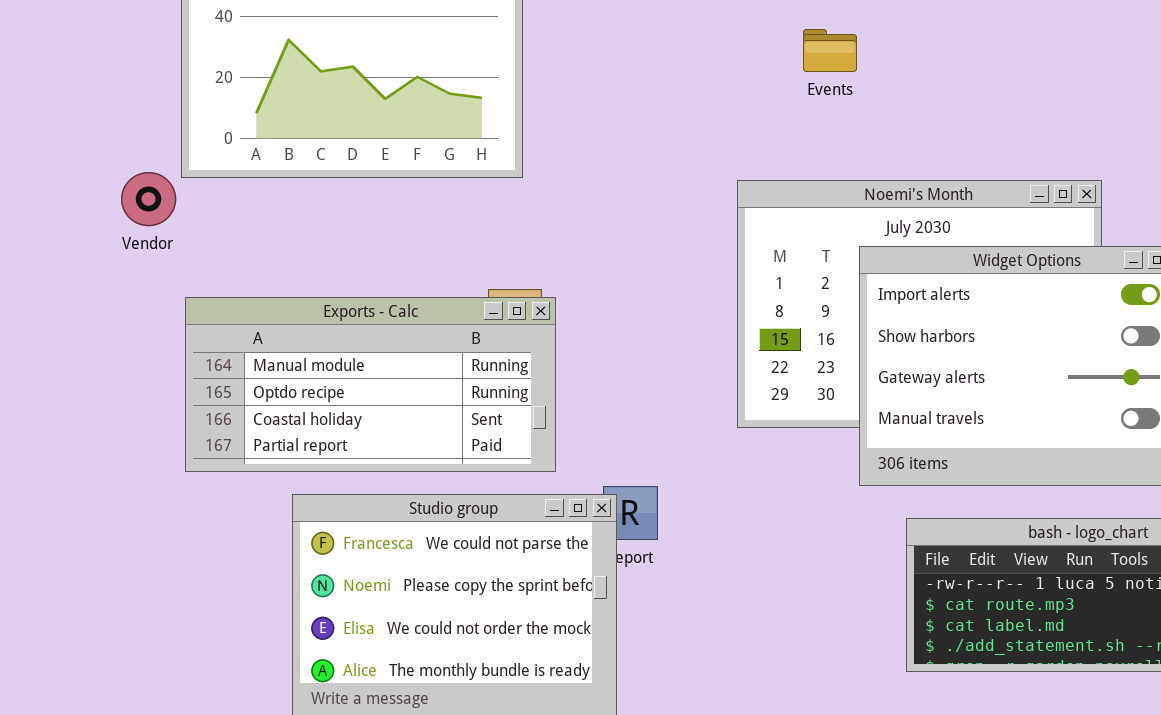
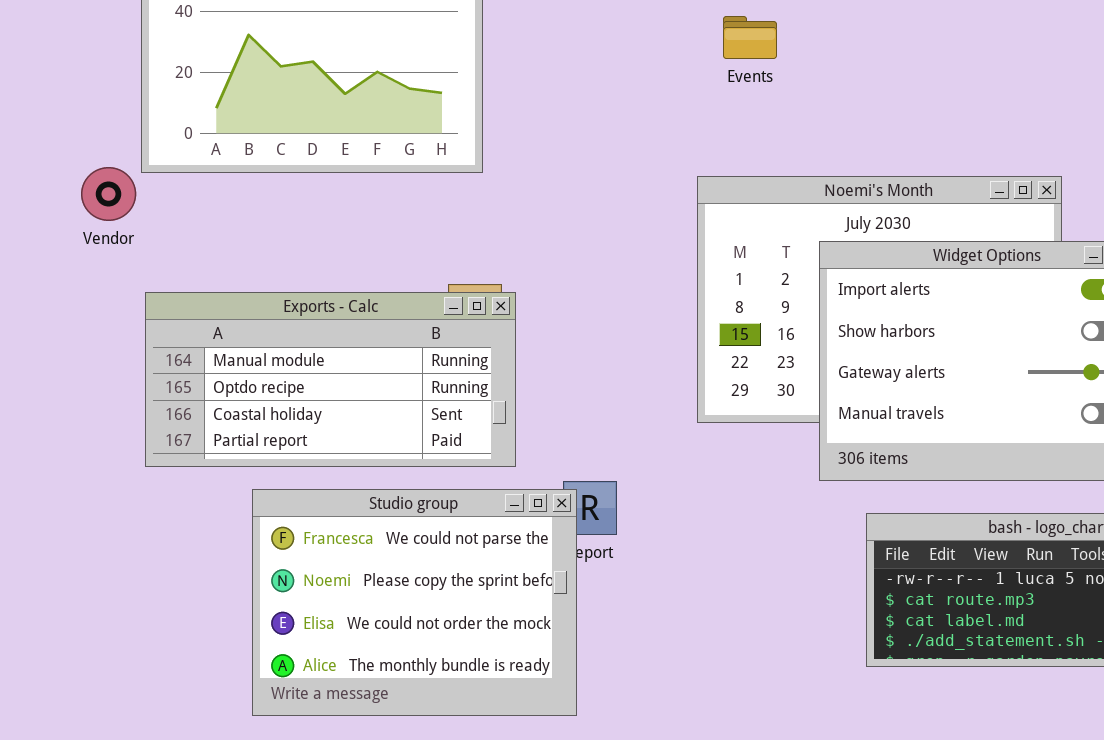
Events: [803,29,857,72] -> [723,16,777,59], moved

